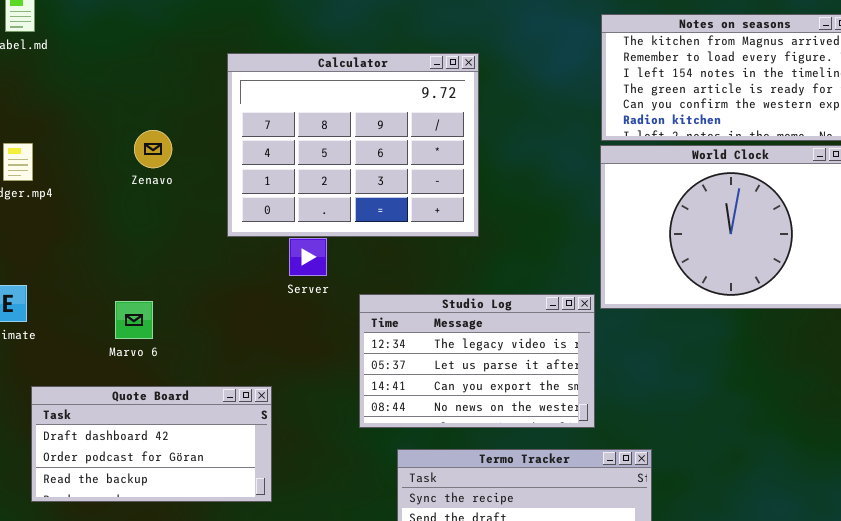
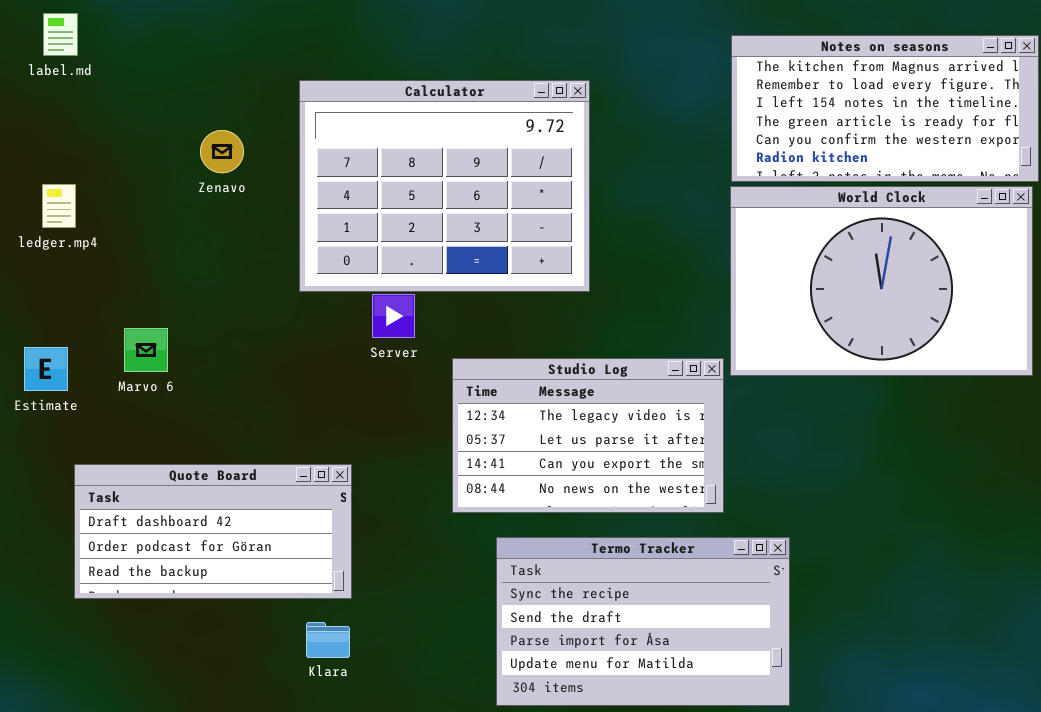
Zenavo: [134,130,172,168] -> [200,130,244,173], moved
Marvo 6: [115,301,153,339] -> [124,328,168,372], moved

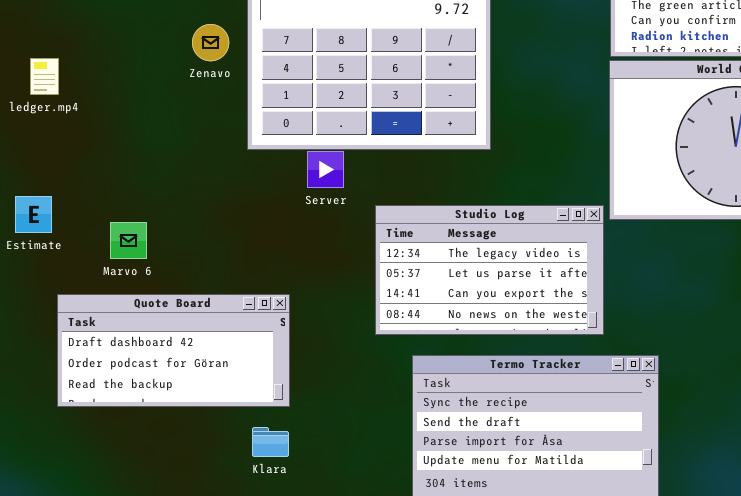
Zenavo: [200,130,244,173] -> [192,24,229,61], moved
Marvo 6: [124,328,168,372] -> [110,222,147,259], moved

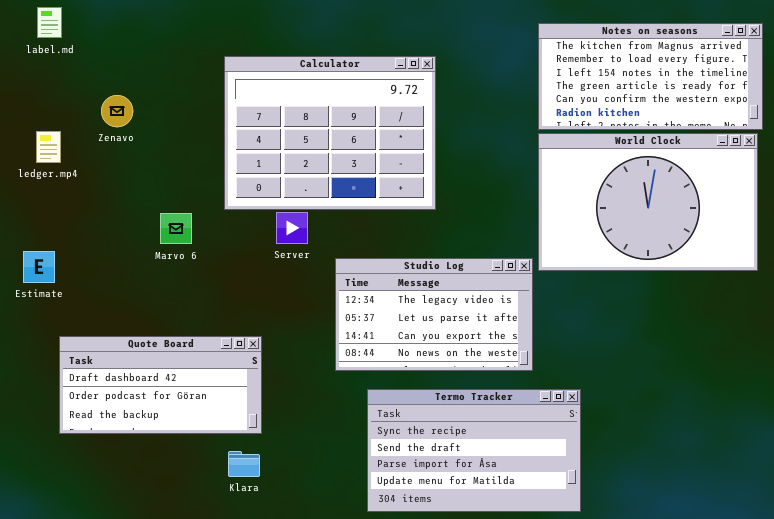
Zenavo: [192,24,229,61] -> [101,95,133,127], moved
Marvo 6: [110,222,147,259] -> [160,213,192,244], moved

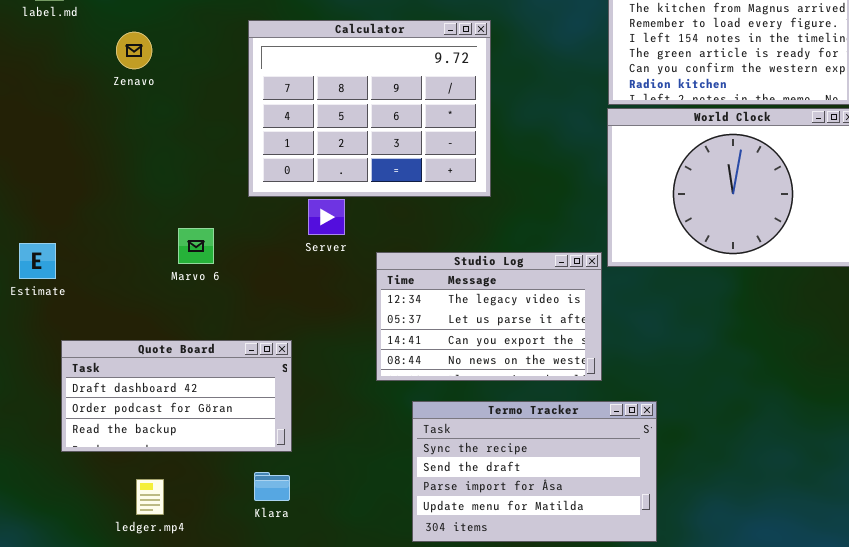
Zenavo: [101,95,133,127] -> [116,32,152,69], moved
ledger.mp4: [36,131,61,163] -> [136,479,164,515], moved
Marvo 6: [160,213,192,244] -> [178,228,214,264], moved

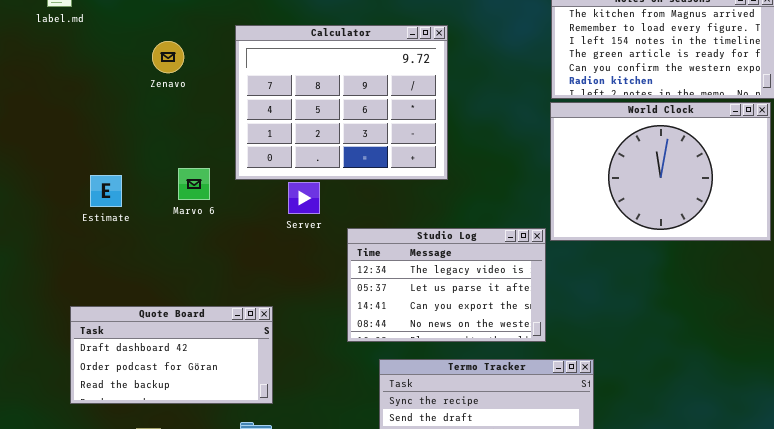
Zenavo: [116,32,152,69] -> [152,41,184,73], moved
Marvo 6: [178,228,214,264] -> [178,168,210,200], moved
Estimate: [19,243,56,279] -> [90,175,122,207], moved

